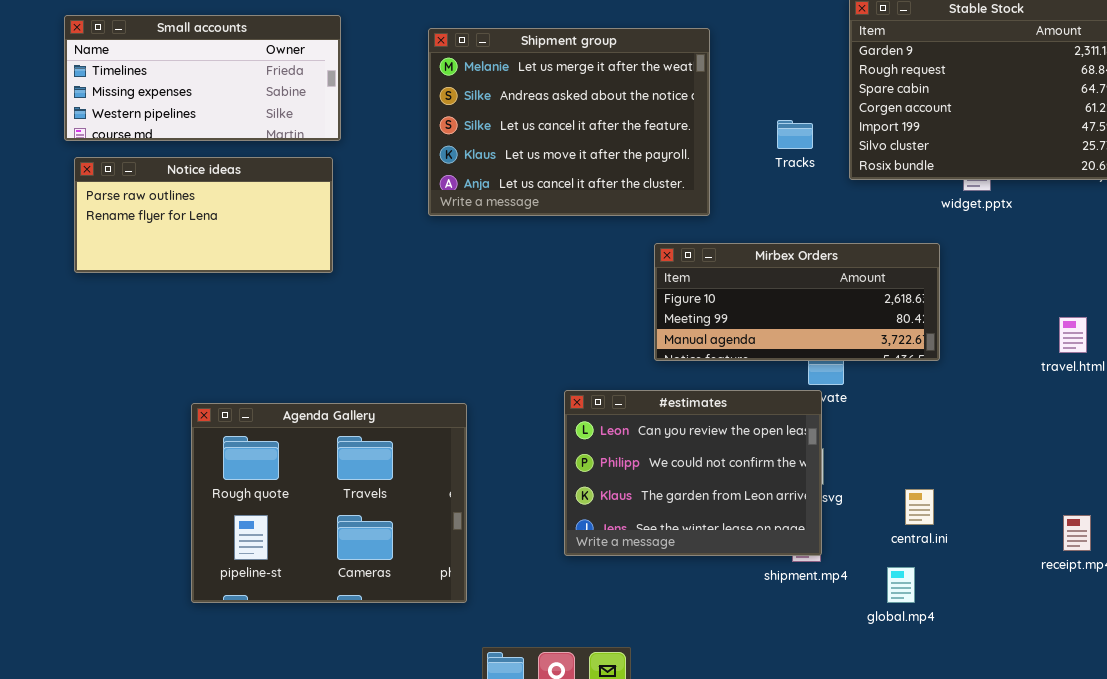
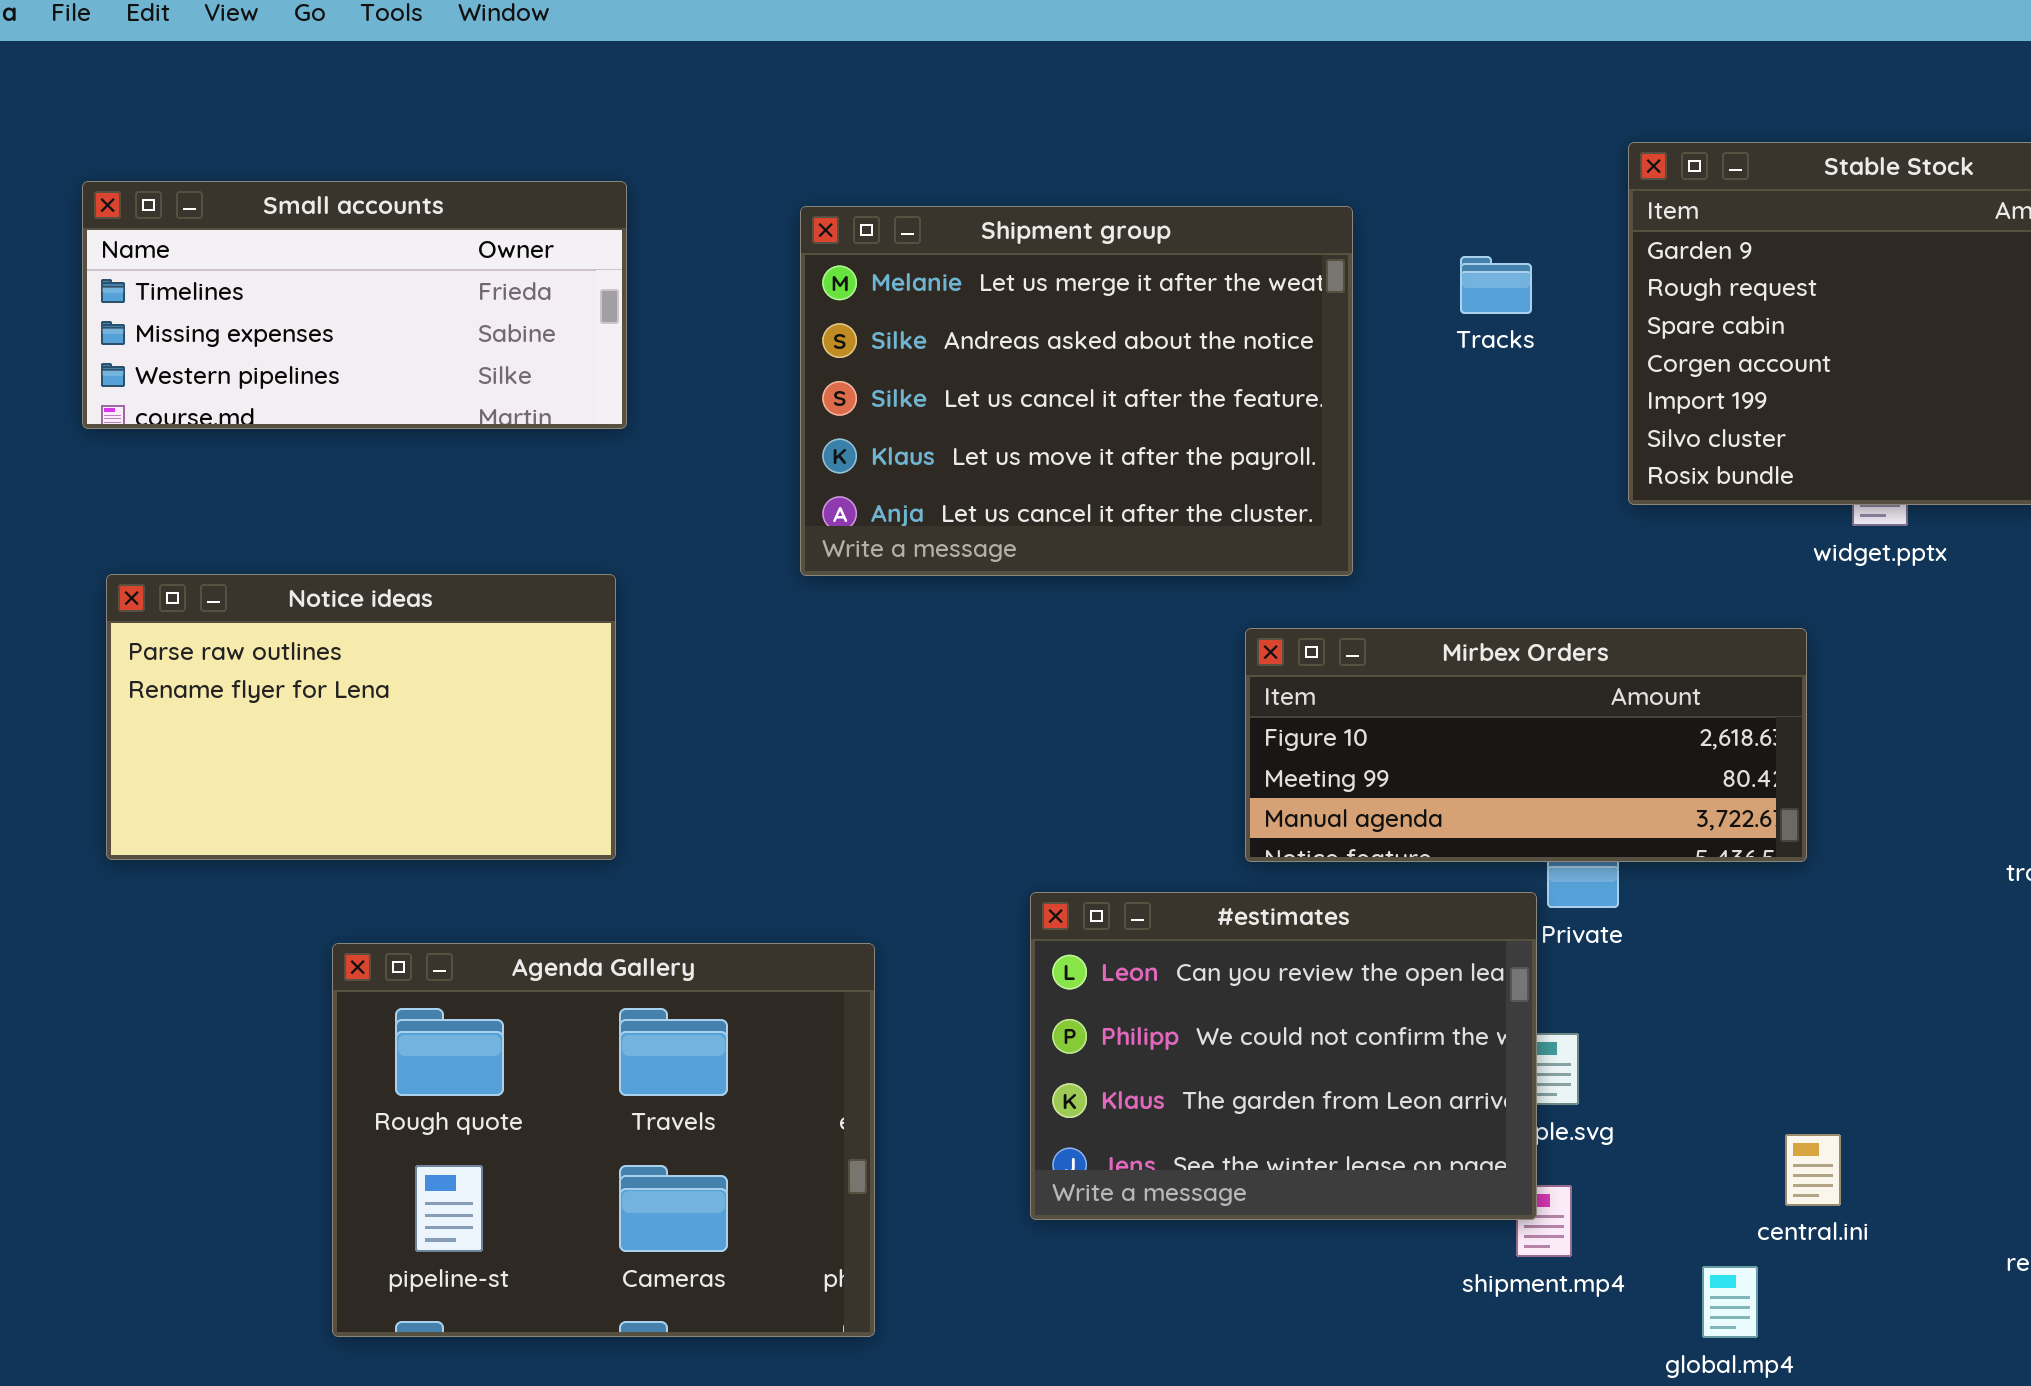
Tracks: [777,120,813,149] -> [1460,256,1532,314], moved
Notice ideas: [74,157,333,273] -> [106,574,616,860], moved, resized
#estimates: [564,390,822,556] -> [1030,892,1537,1220], moved
central.ini: [905,489,934,525] -> [1785,1134,1841,1206], moved

